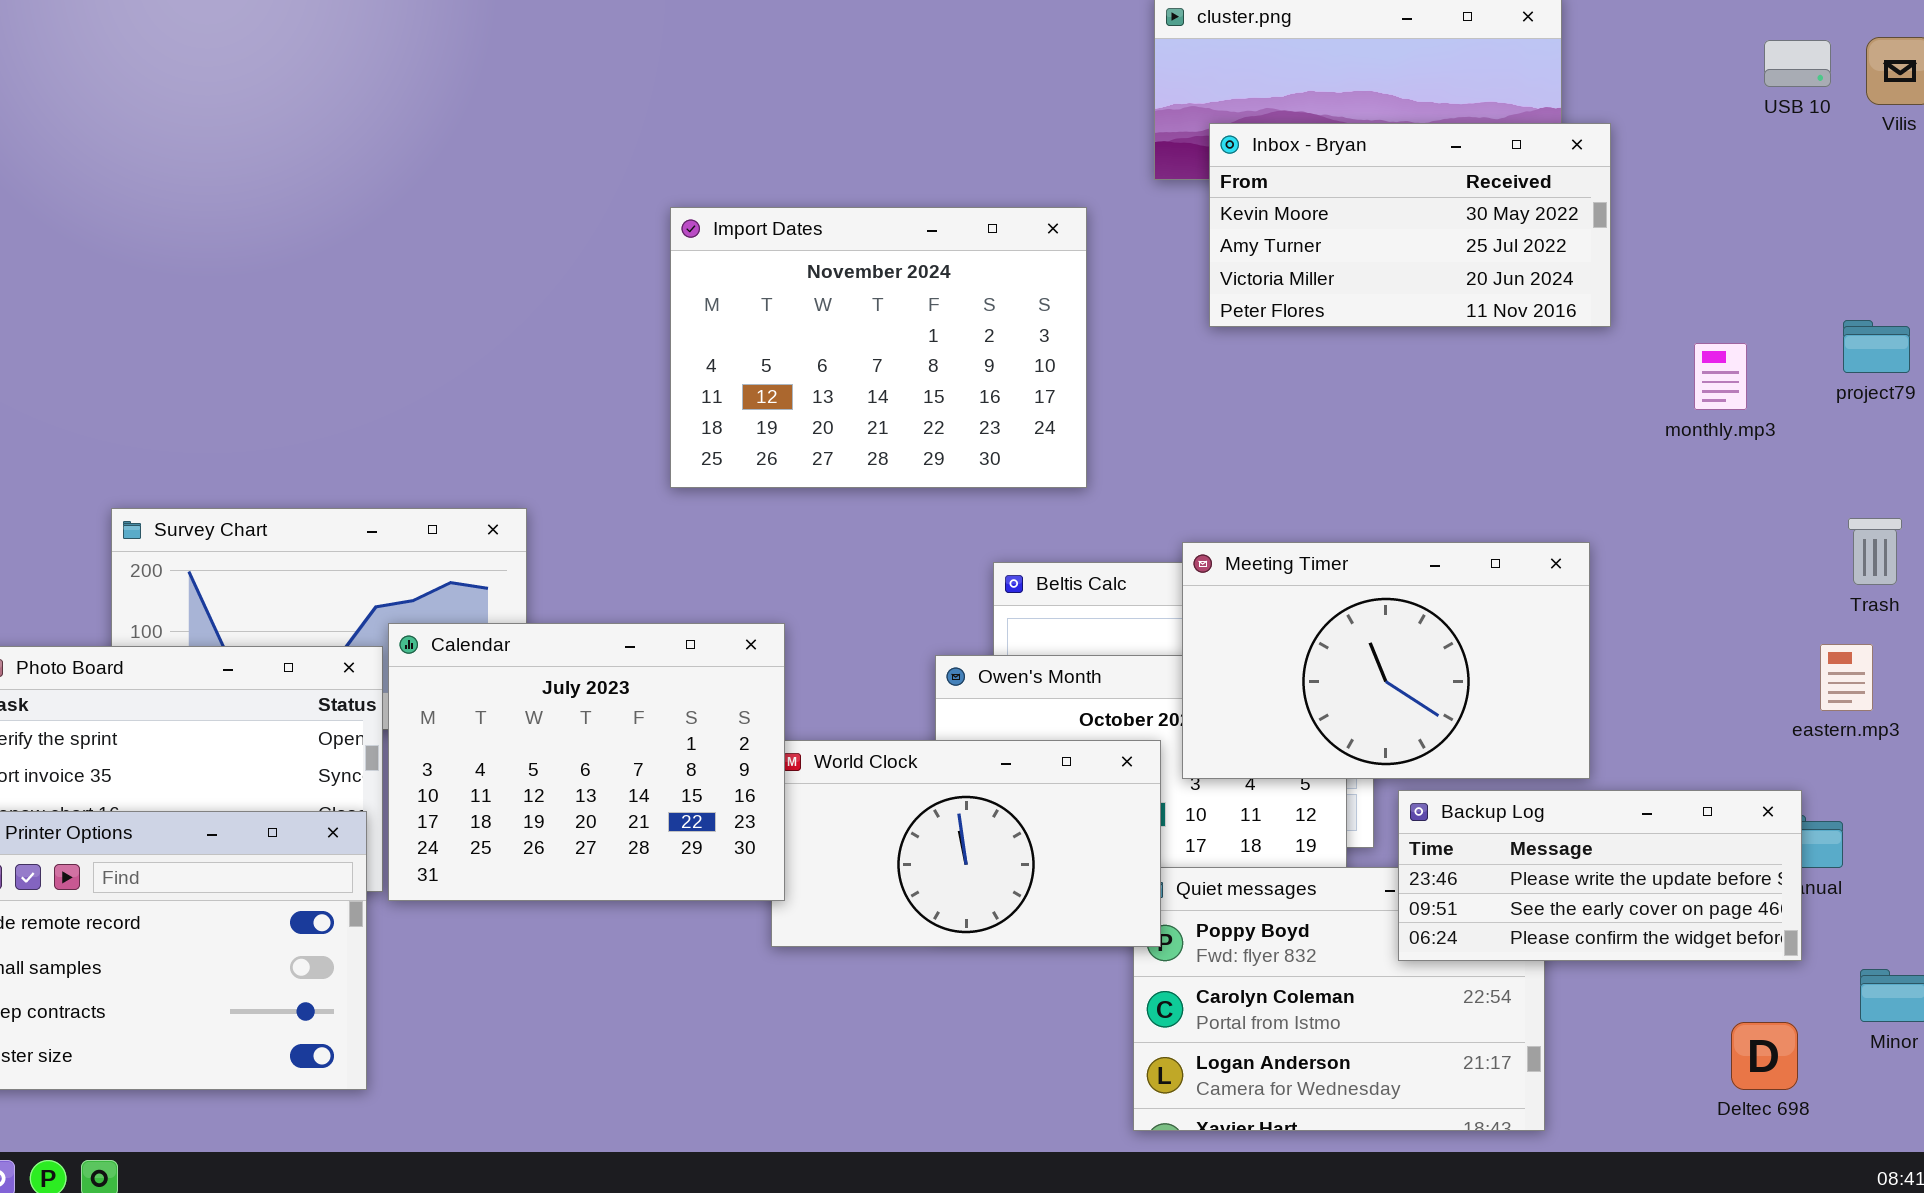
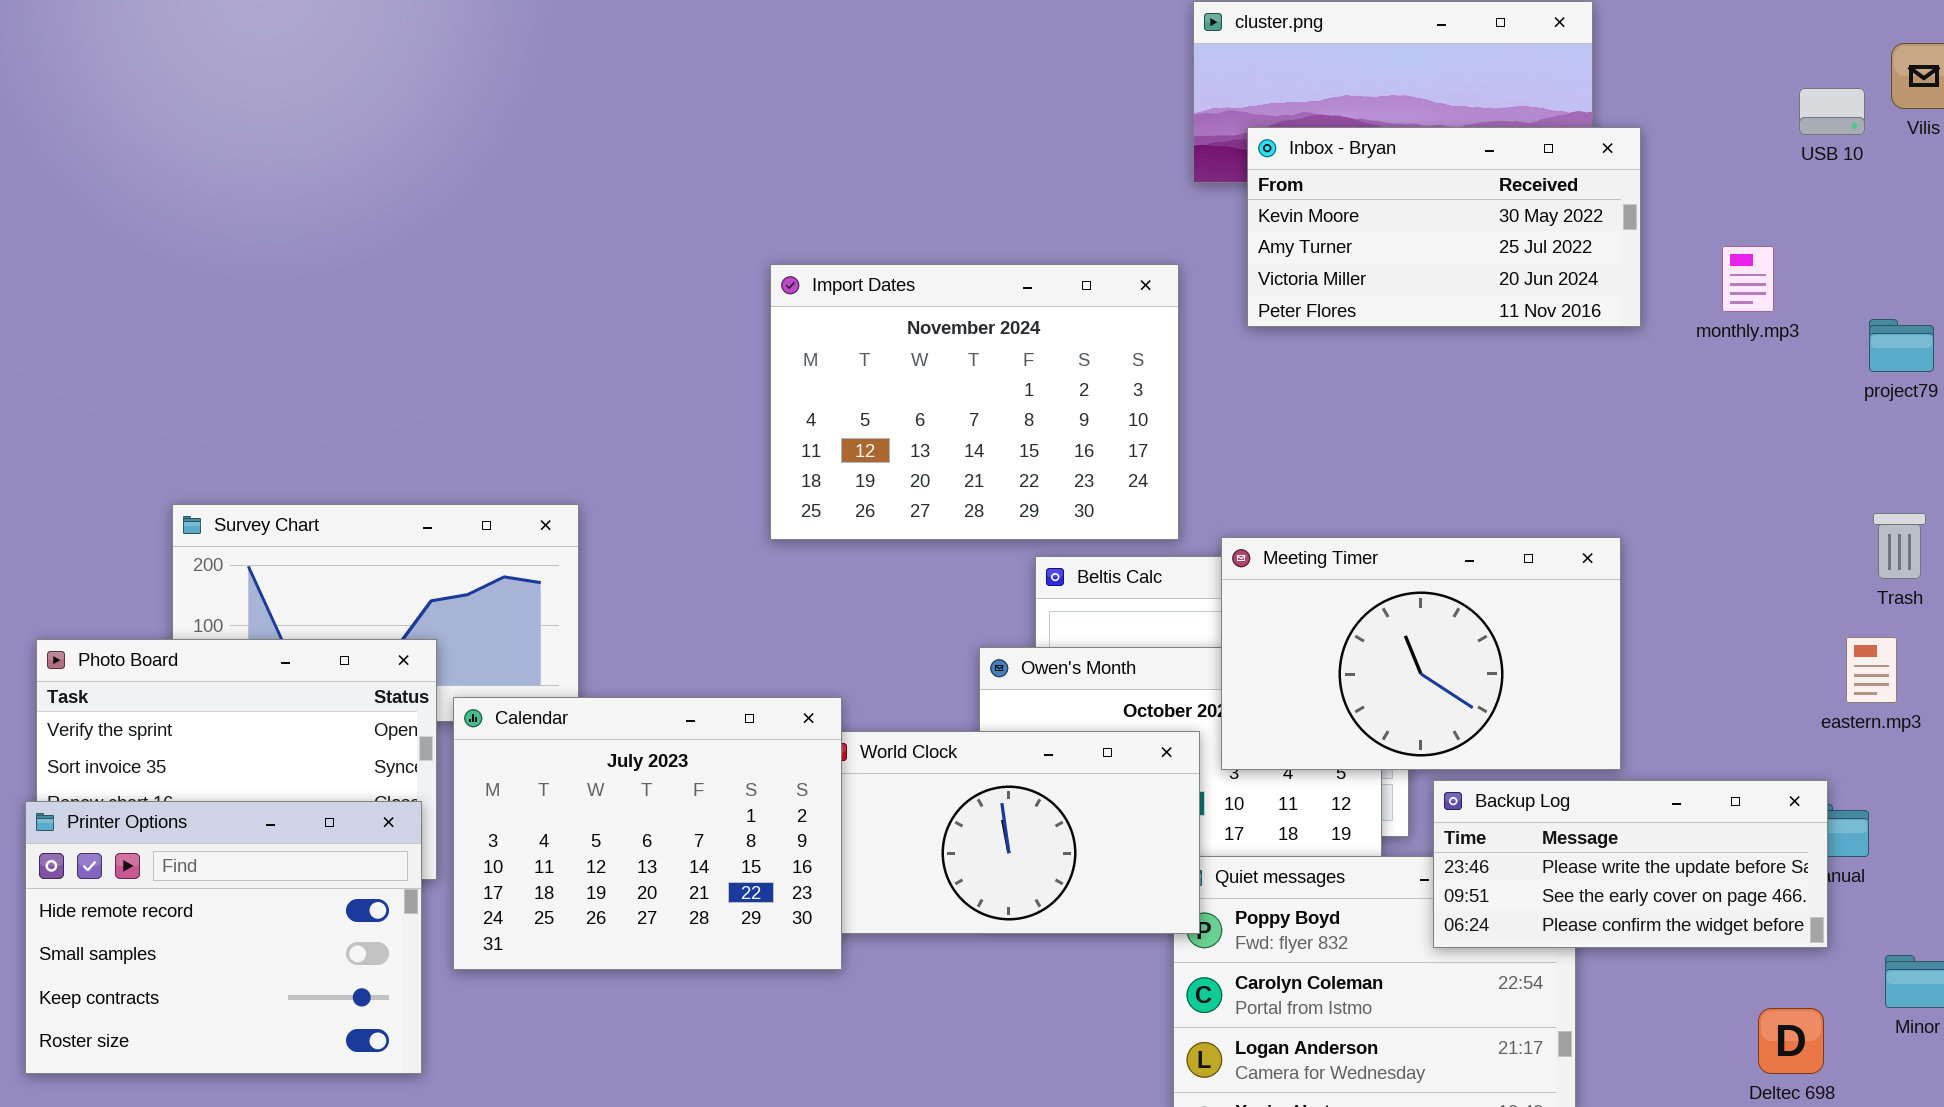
USB 10: [1764,40,1831,87] -> [1799,88,1865,135], moved
Import Dates: [670,207,1087,488] -> [770,264,1179,540], moved
monthly.mp3: [1694,343,1747,410] -> [1722,246,1774,312], moved
Calendar: [388,623,785,901] -> [453,697,842,970], moved

